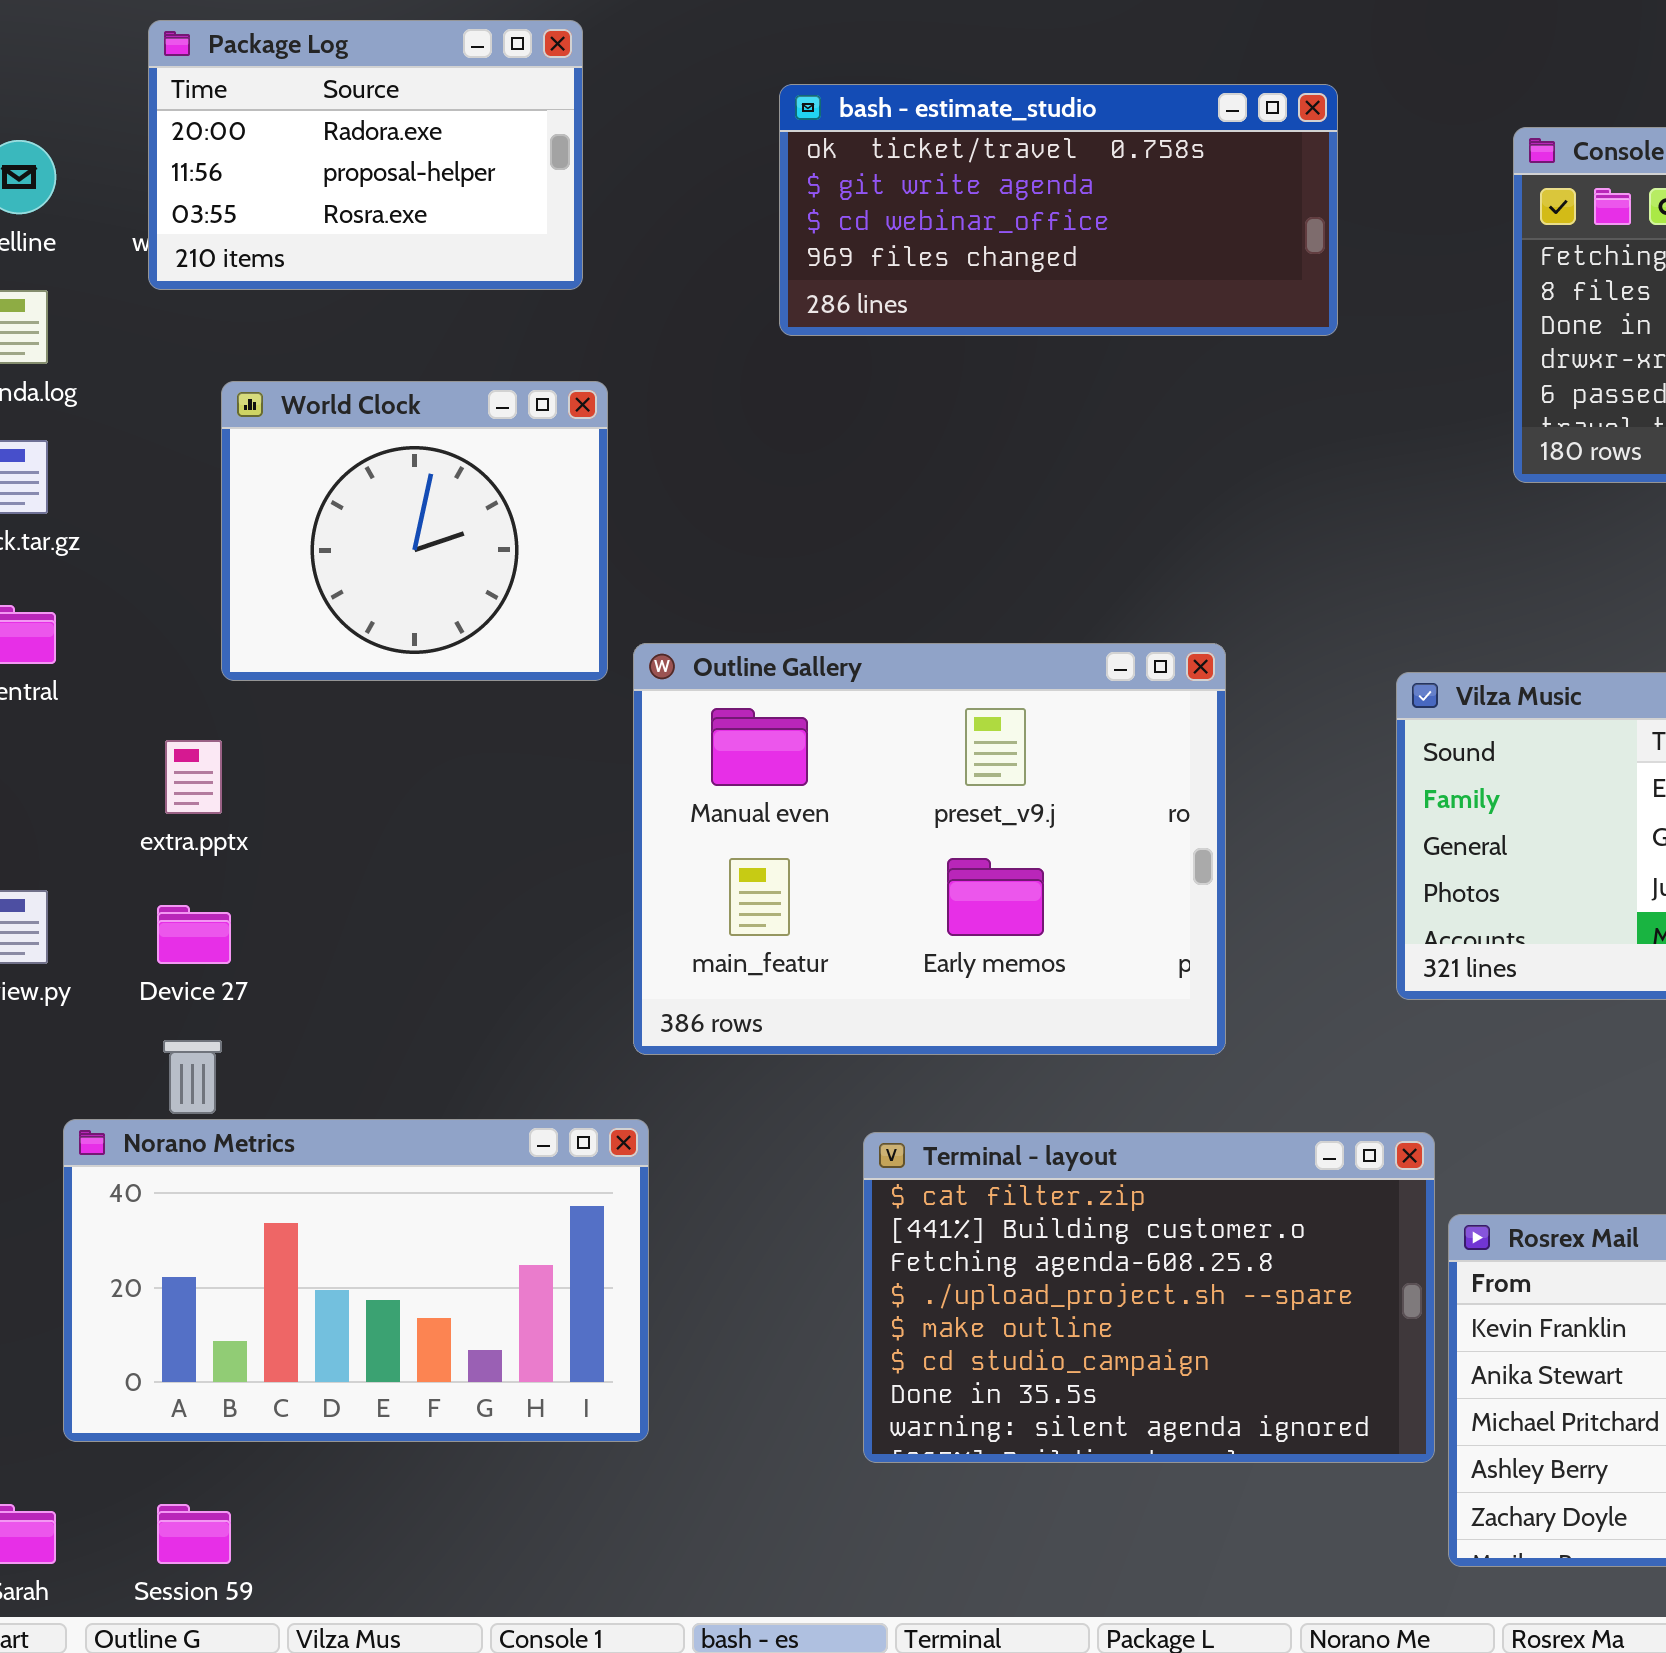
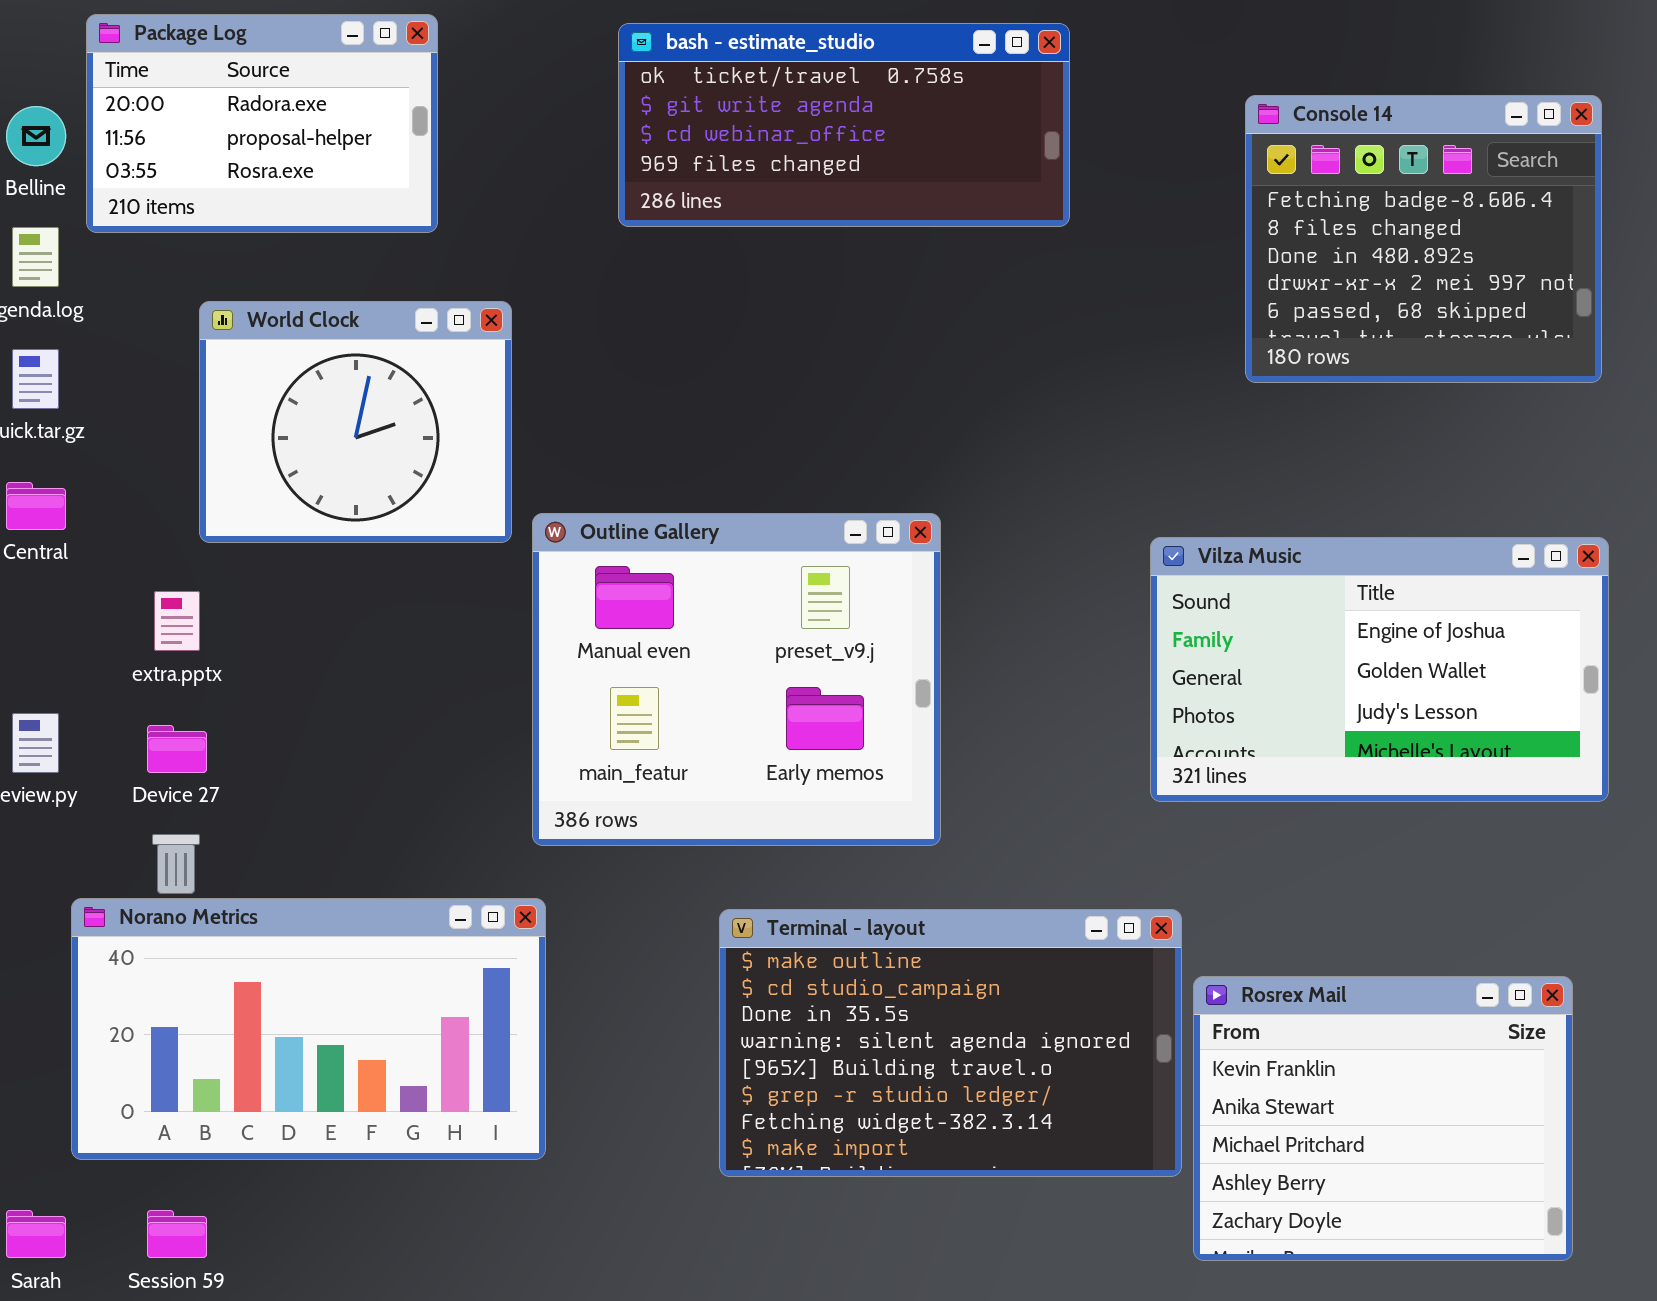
Package Log: [148,20,583,290] -> [86,14,438,233], moved
bash - estimate_studio: [779,84,1338,336] -> [618,23,1070,227], moved
Outline Gallery: [633,643,1226,1055] -> [532,513,941,846], resized
Terminal - layout: [863,1132,1435,1463] -> [719,909,1182,1177], scrolled down 4 rows

